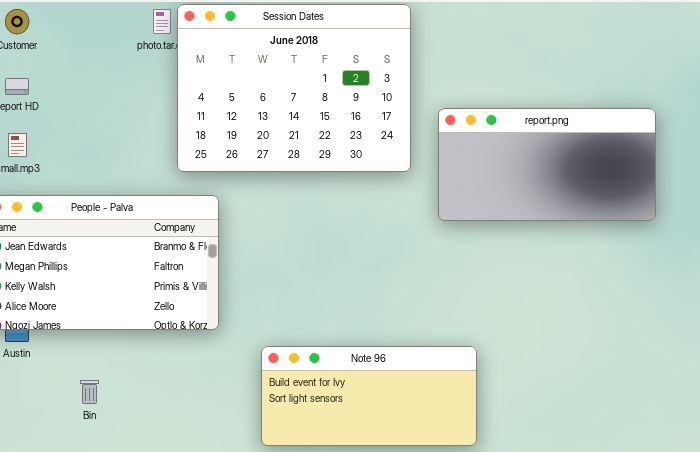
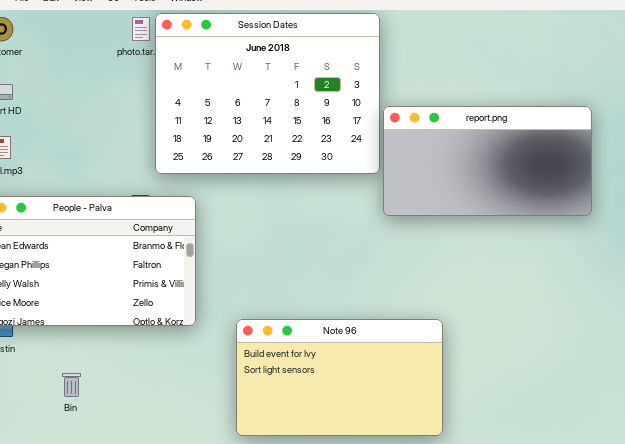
report.png: [438,108,656,221] -> [383,106,592,216], moved
Note 96: [261,346,477,446] -> [236,319,443,436], resized

